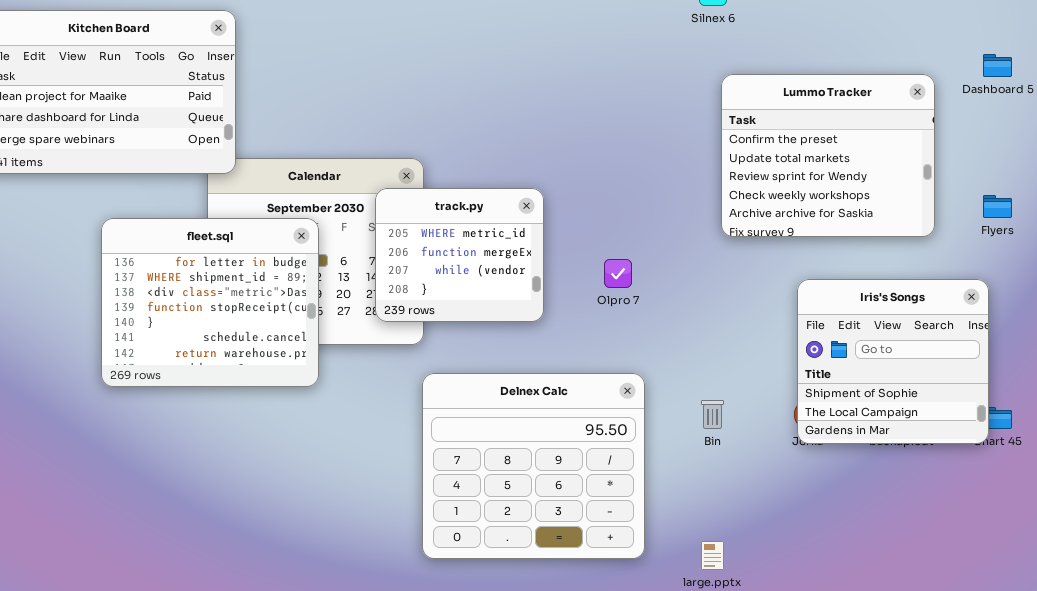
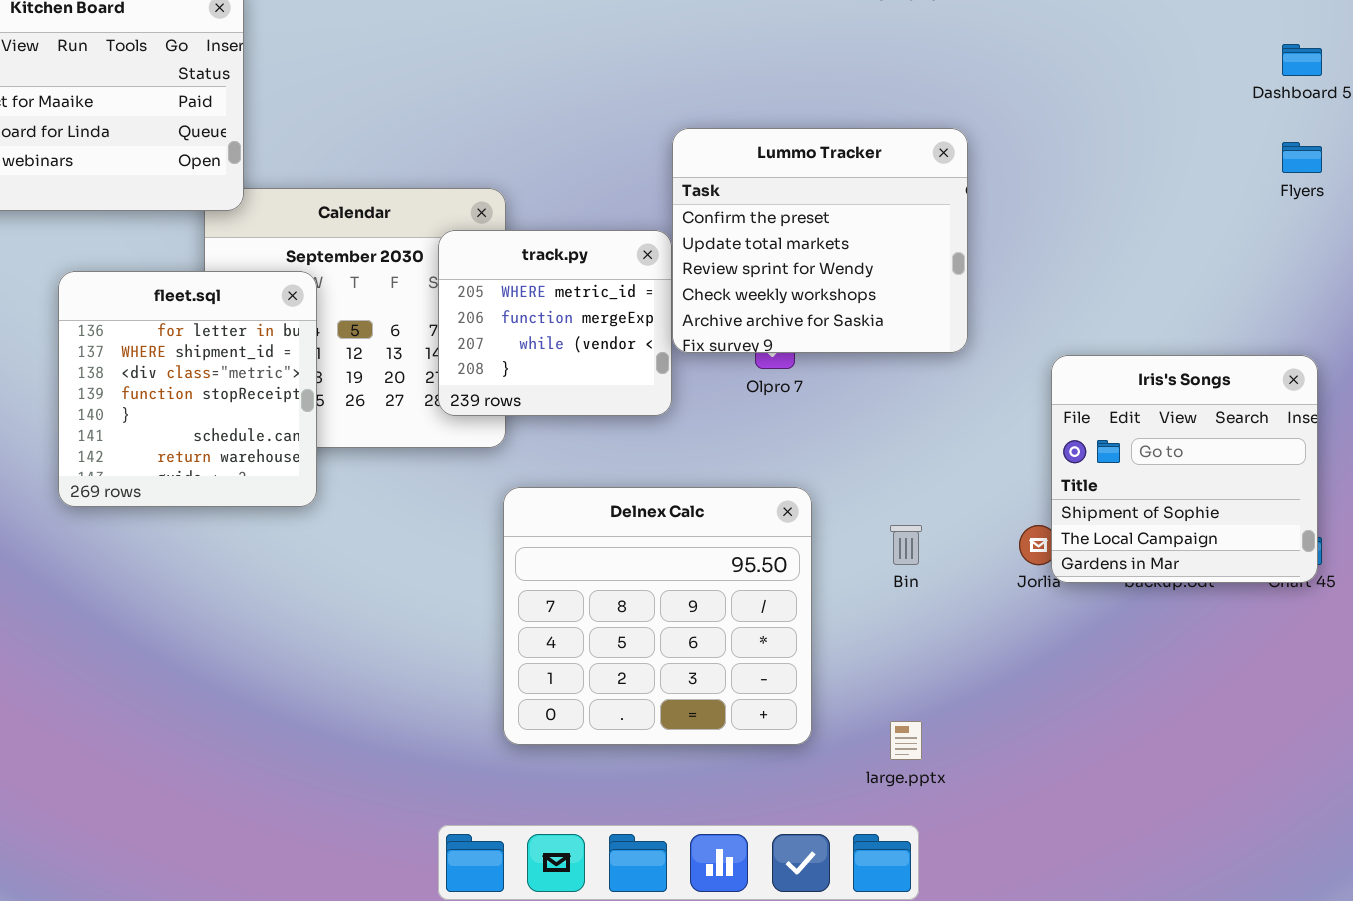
Lummo Tracker: [721,74,935,237] -> [672,128,968,353], moved
Flyers: [983,195,1012,218] -> [1282,142,1322,173], moved
fleet.sql: [101,218,319,387] -> [58,271,317,507], resized
Iris's Songs: [797,279,989,444] -> [1051,355,1318,583], moved

